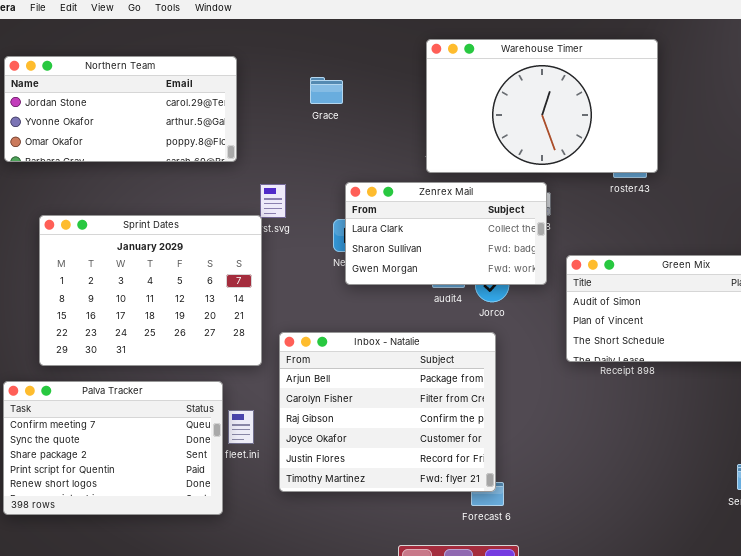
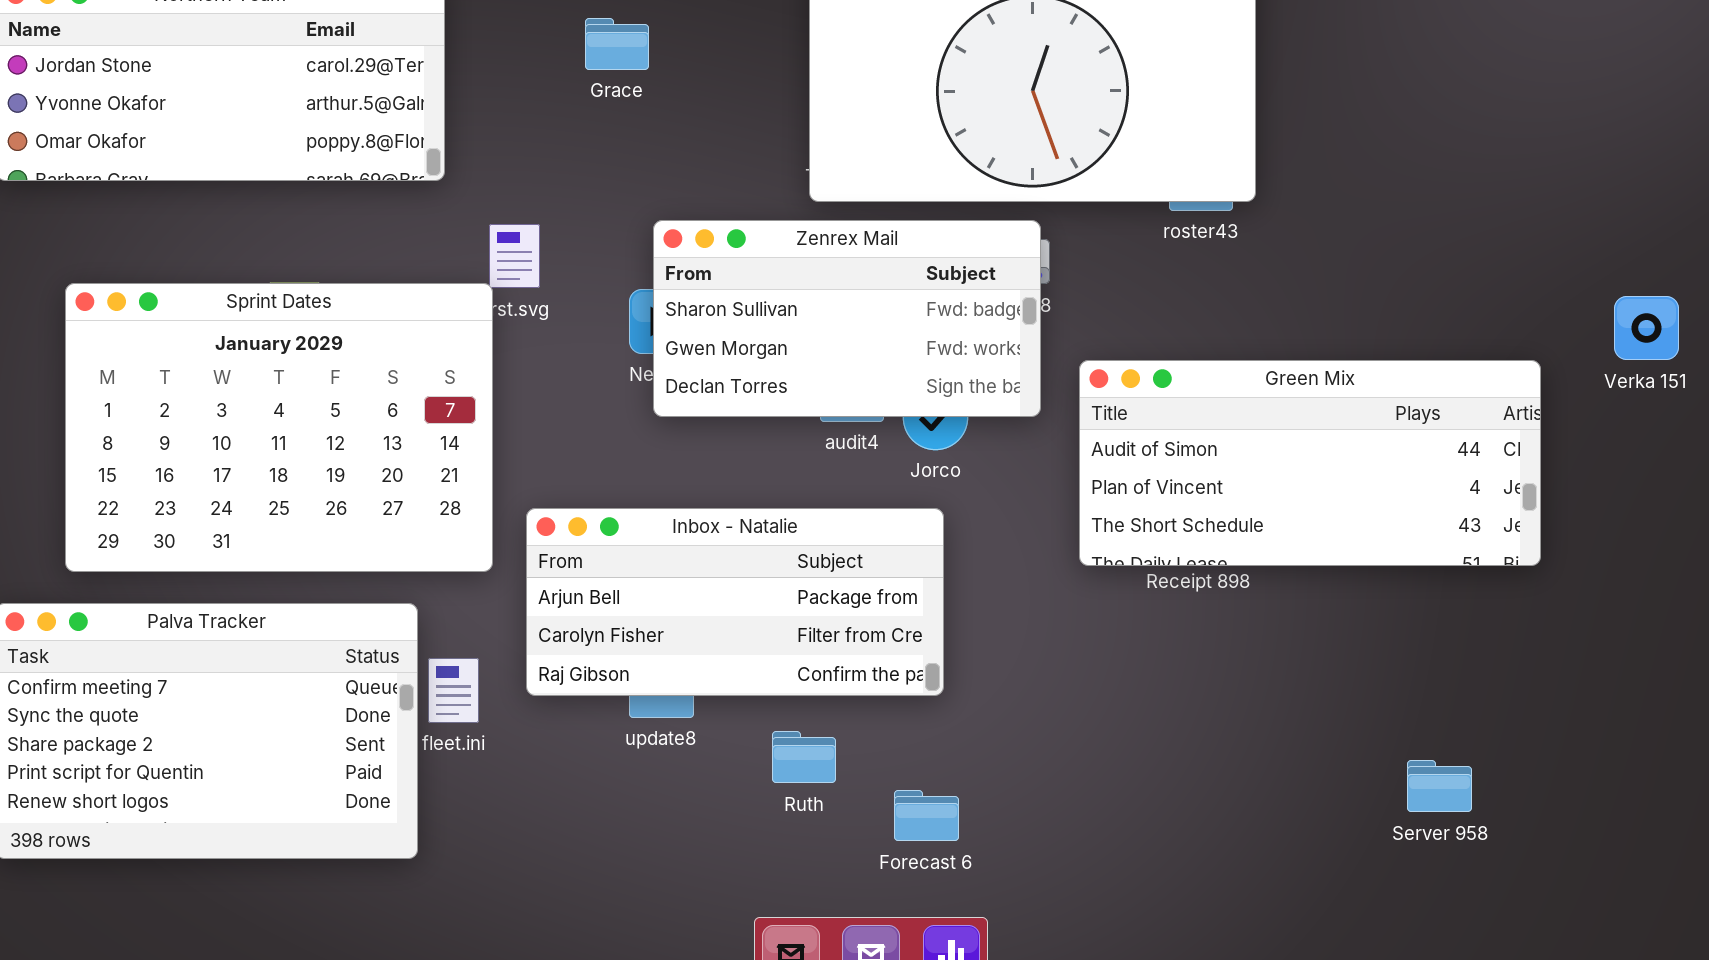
Zenrex Mail: [345,182,547,285] -> [653,220,1041,417], scrolled down 1 row
Inbox - Natalie: [279,332,496,492] -> [526,508,944,696], resized

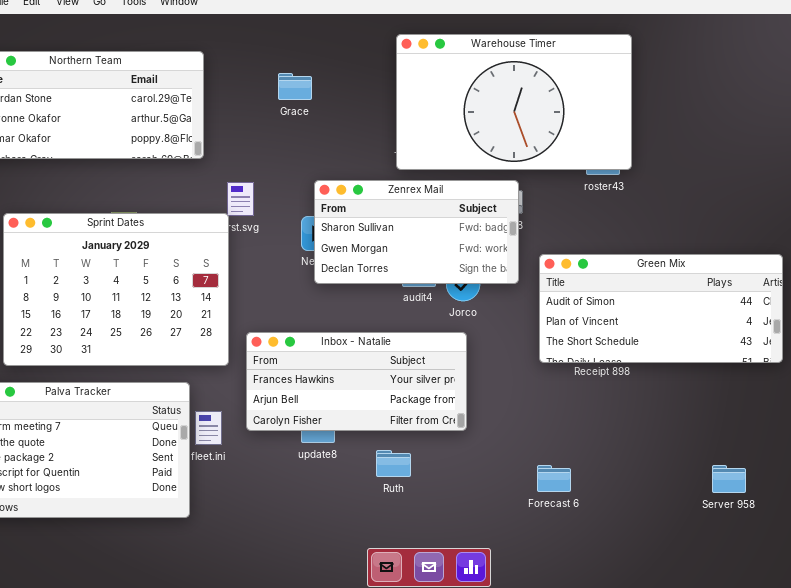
Inbox - Natalie: [526,508,944,696] -> [246,332,467,431], scrolled up 1 row
Forecast 6: [894,790,959,841] -> [537,465,571,492], moved

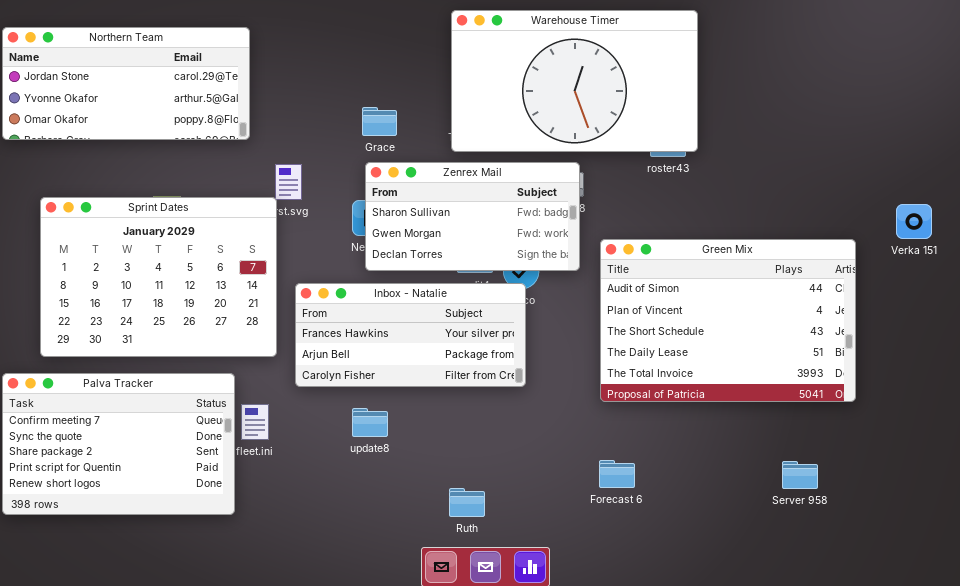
Grace: [278,73,312,100] -> [362,107,397,136], moved
Green Mix: [539,254,783,363] -> [600,239,856,402], resized
Inbox - Natalie: [246,332,467,431] -> [295,283,526,387], moved
Ruth: [376,450,411,477] -> [449,488,485,517], moved

